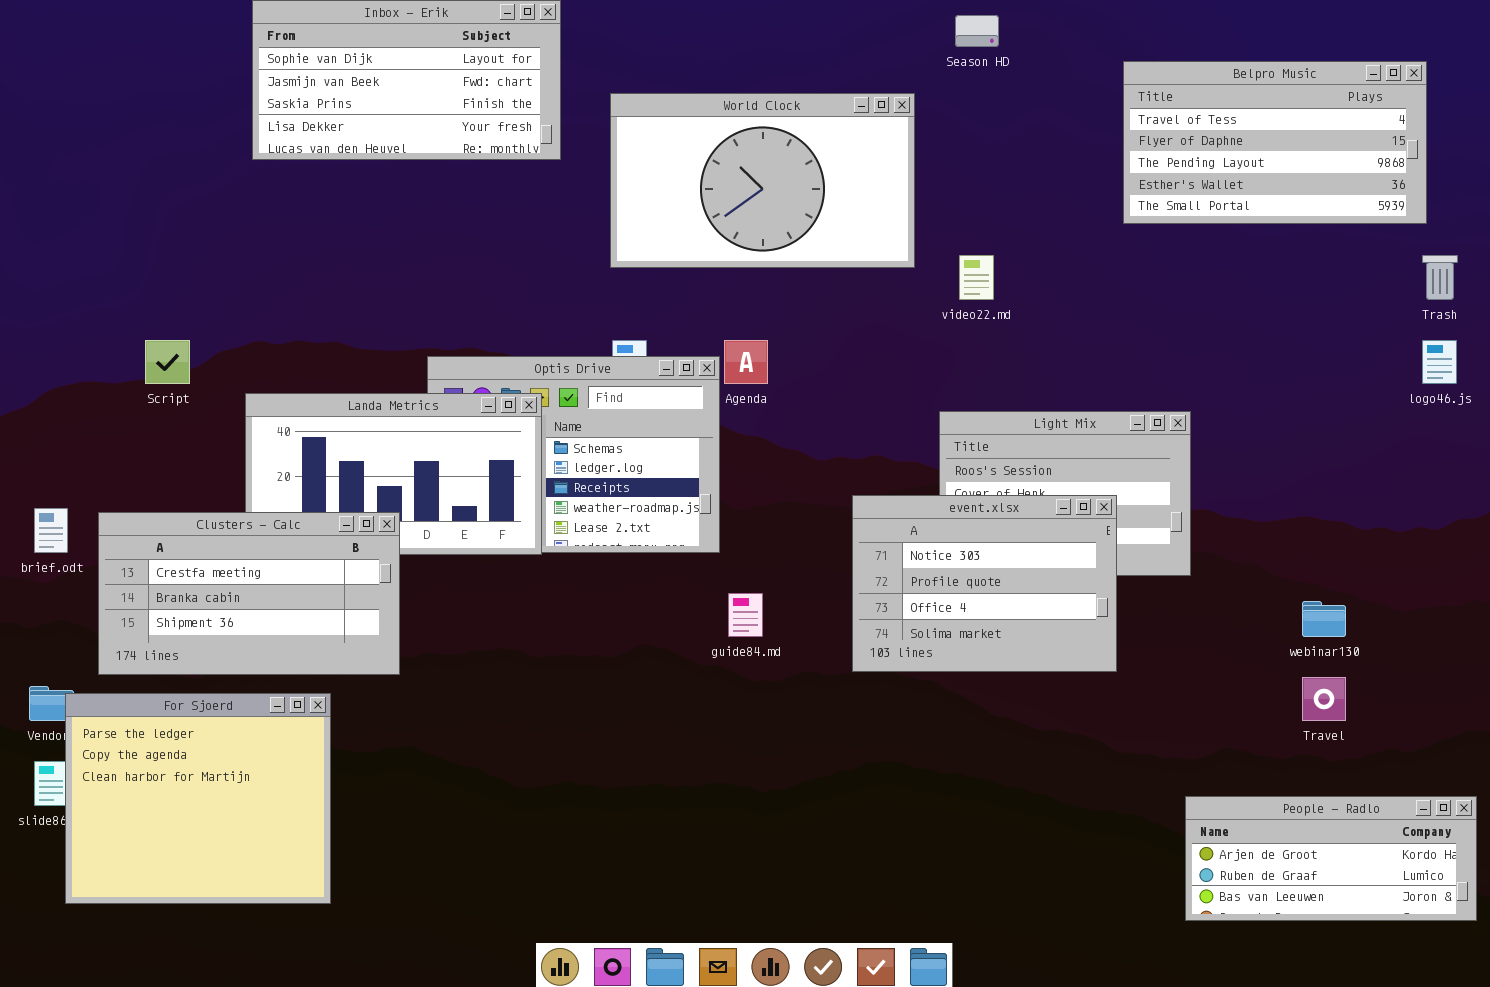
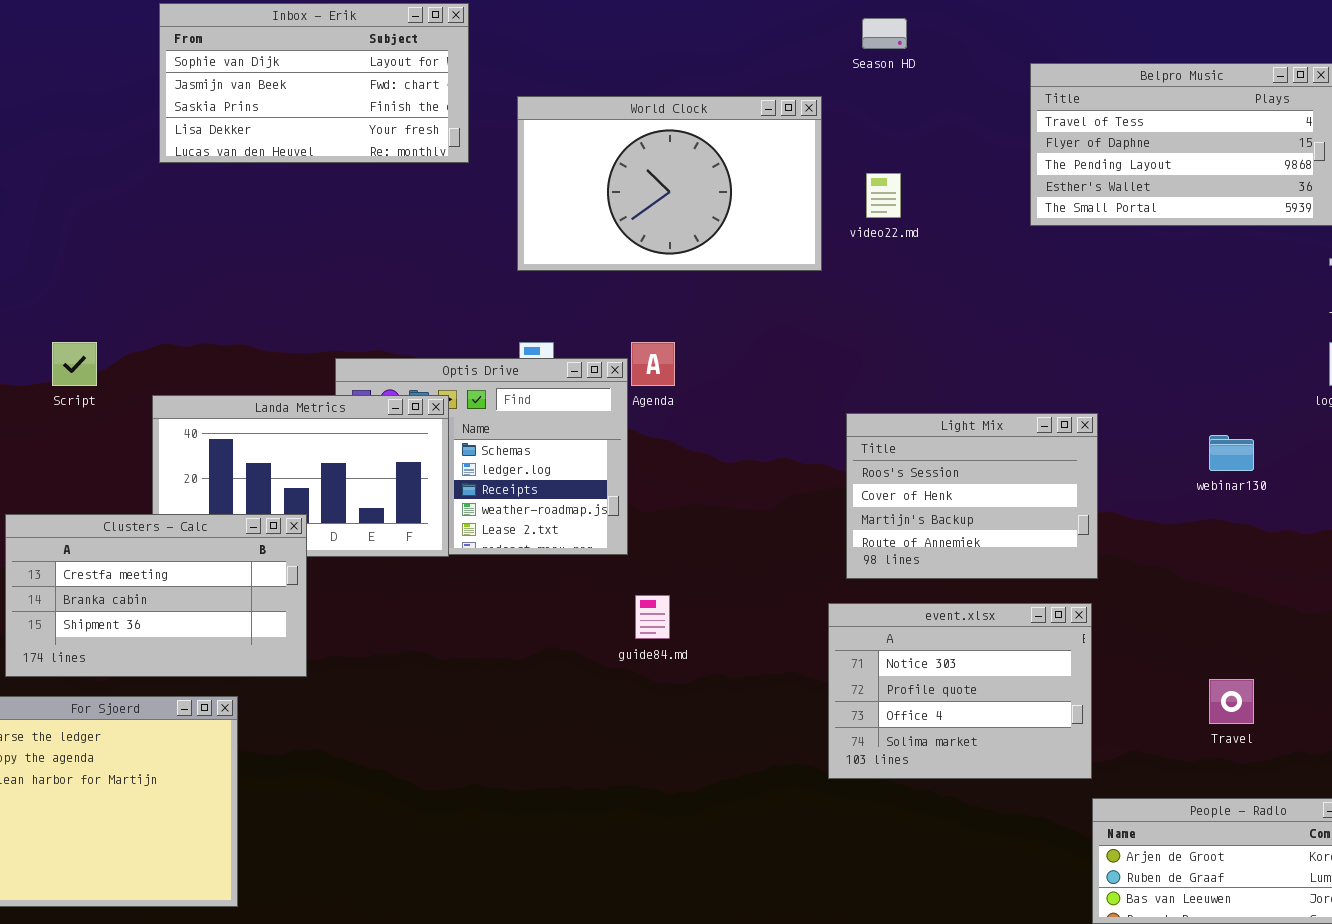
video22.md: [959,255,994,300] -> [866,173,901,218], moved
event.xlsx: [852,495,1117,672] -> [828,603,1092,779], moved
webinar130: [1302,601,1346,637] -> [1209,435,1254,471], moved

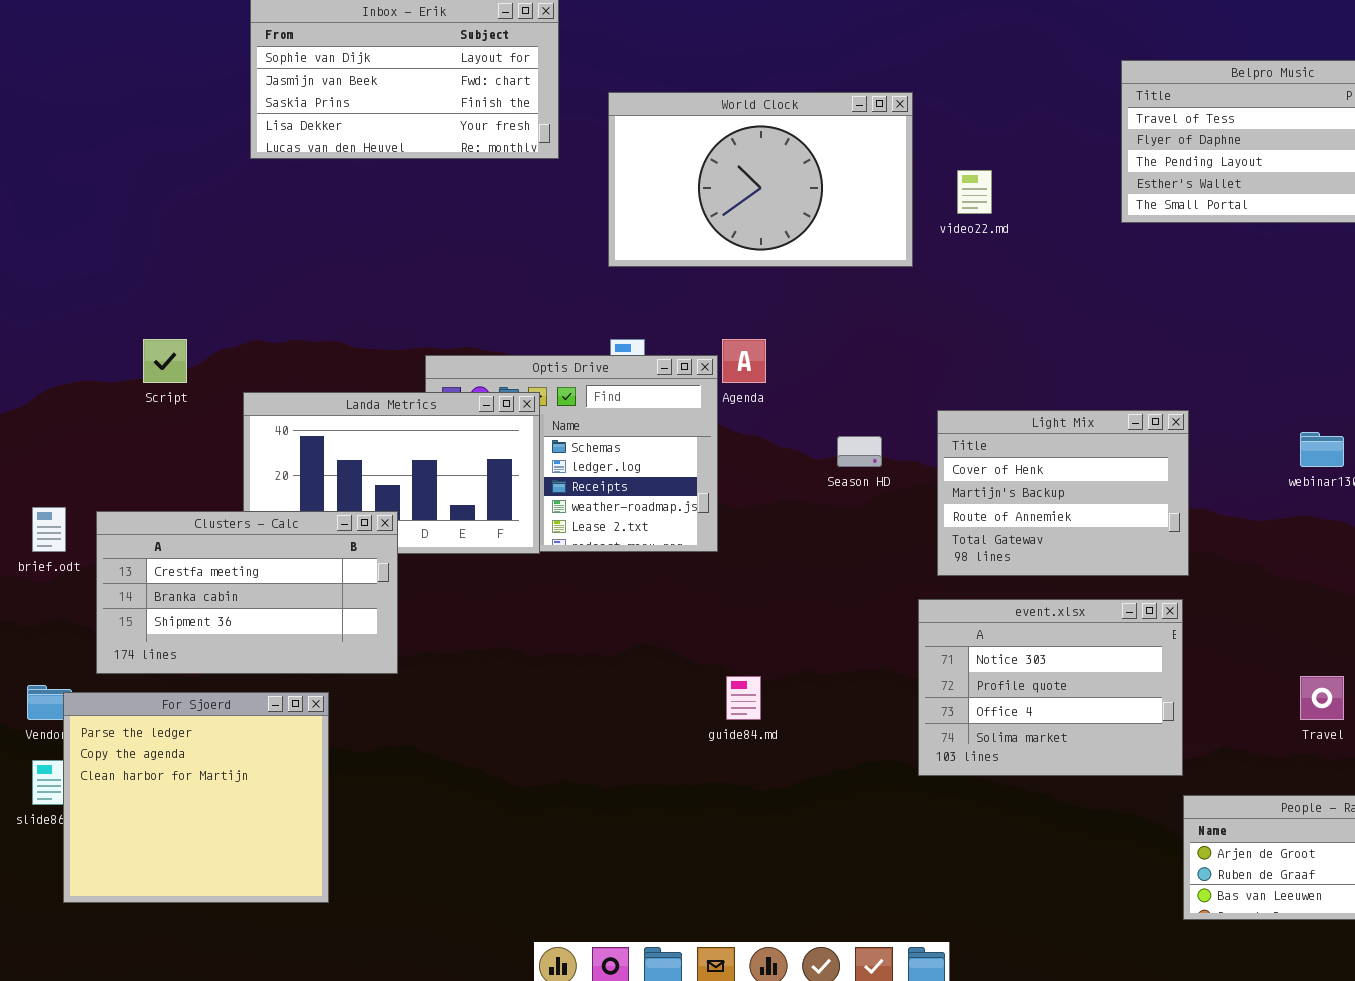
Season HD: [862,18,907,49] -> [837,436,882,467], moved
Light Mix: [846,413,1098,579] -> [937,410,1189,576], scrolled down 1 row
guide84.md: [635,595,670,639] -> [726,676,761,720], moved

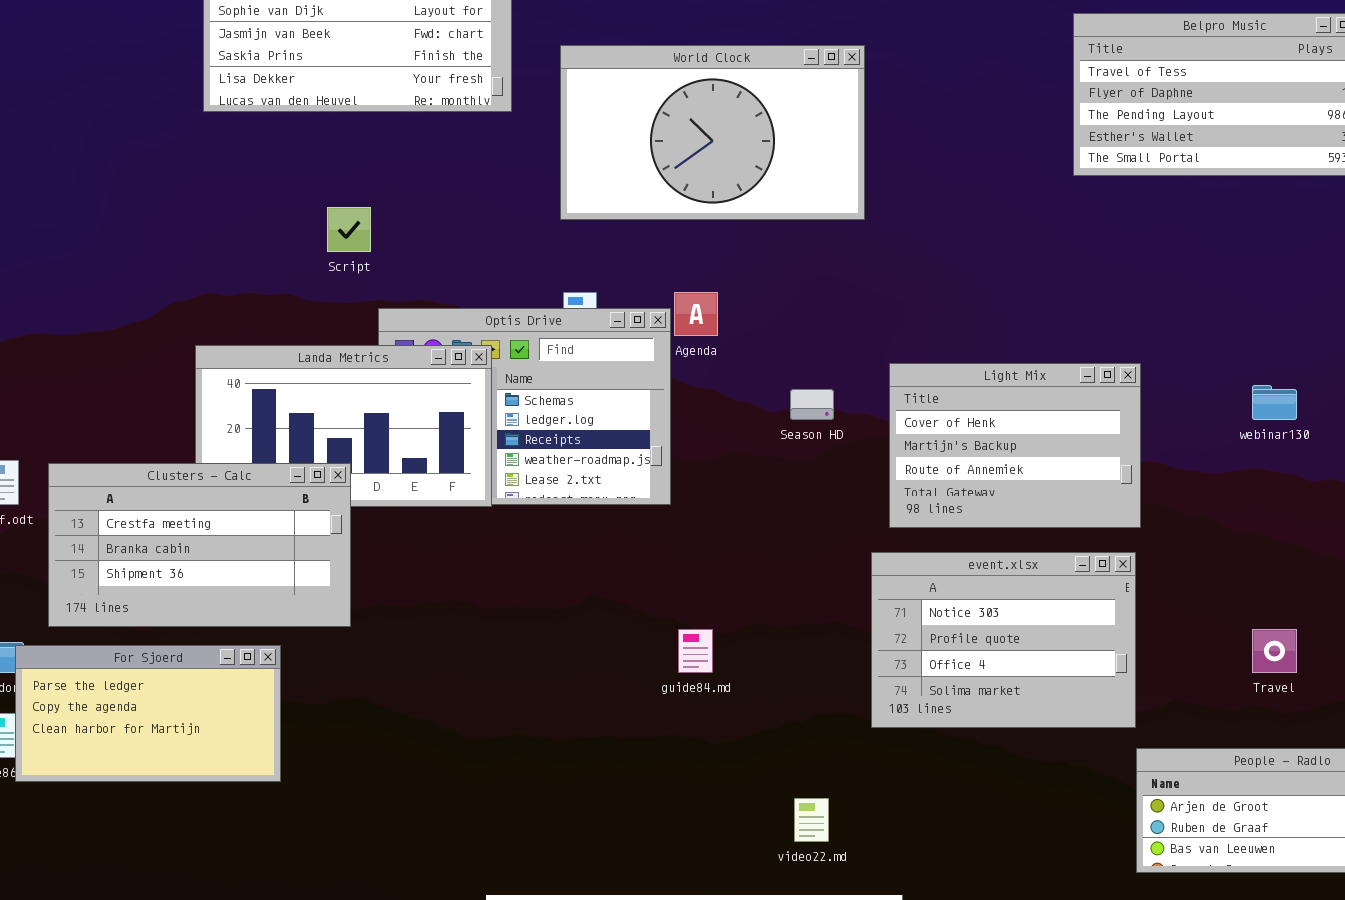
video22.md: [957,170,992,214] -> [794,798,829,842], moved
Script: [143,339,187,383] -> [327,207,371,252], moved
For Sjoerd: [63,692,329,903] -> [15,645,281,782], resized

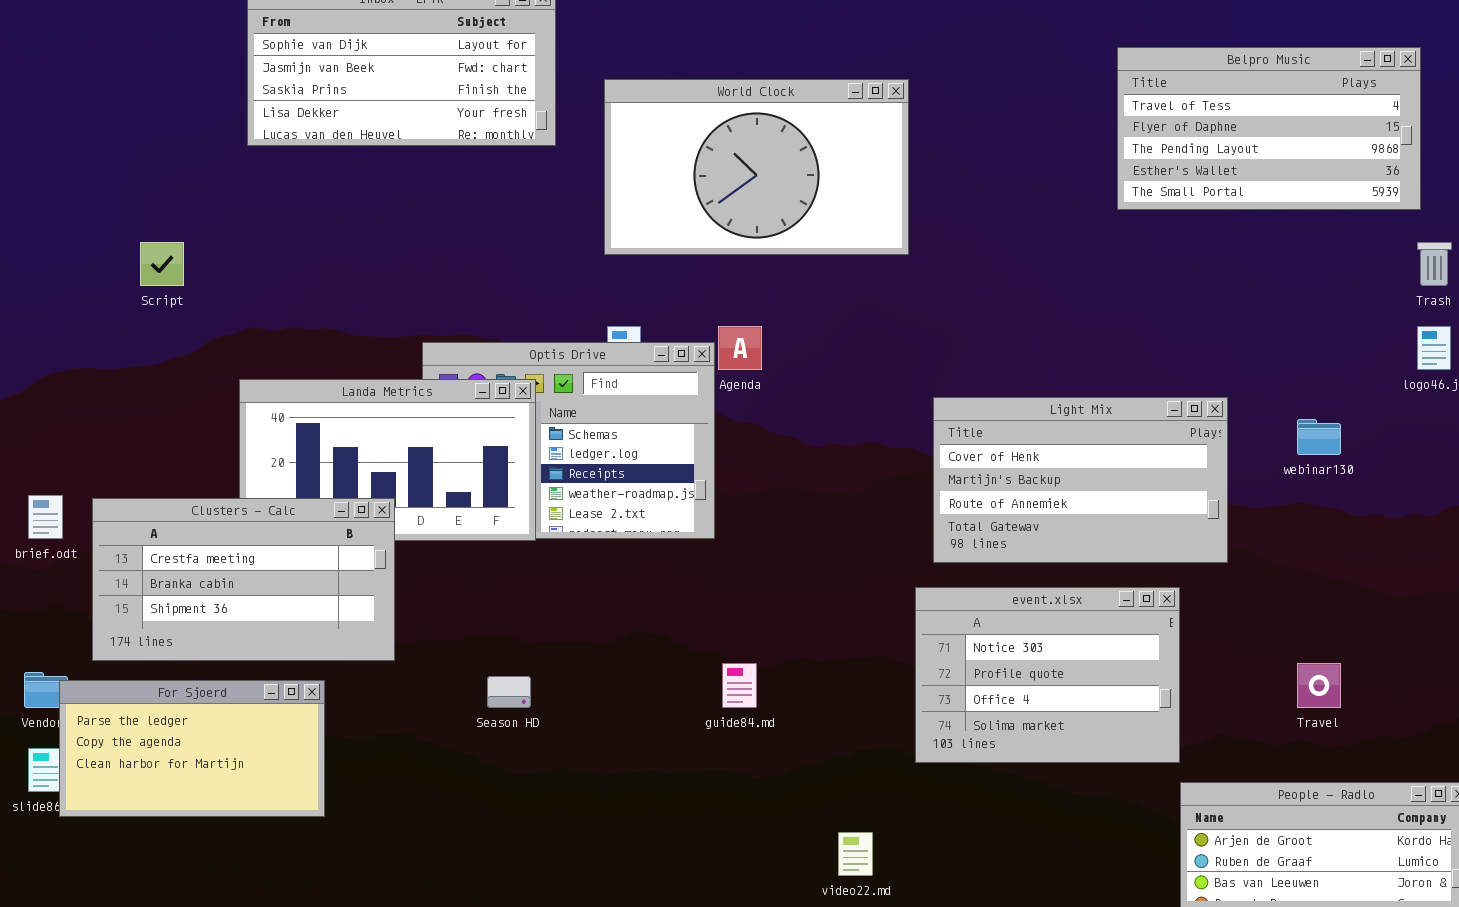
Script: [327,207,371,252] -> [140,242,184,286], moved
Light Mix: [889,363,1141,528] -> [933,397,1228,563], resized
Season HD: [790,389,834,420] -> [487,676,531,708], moved

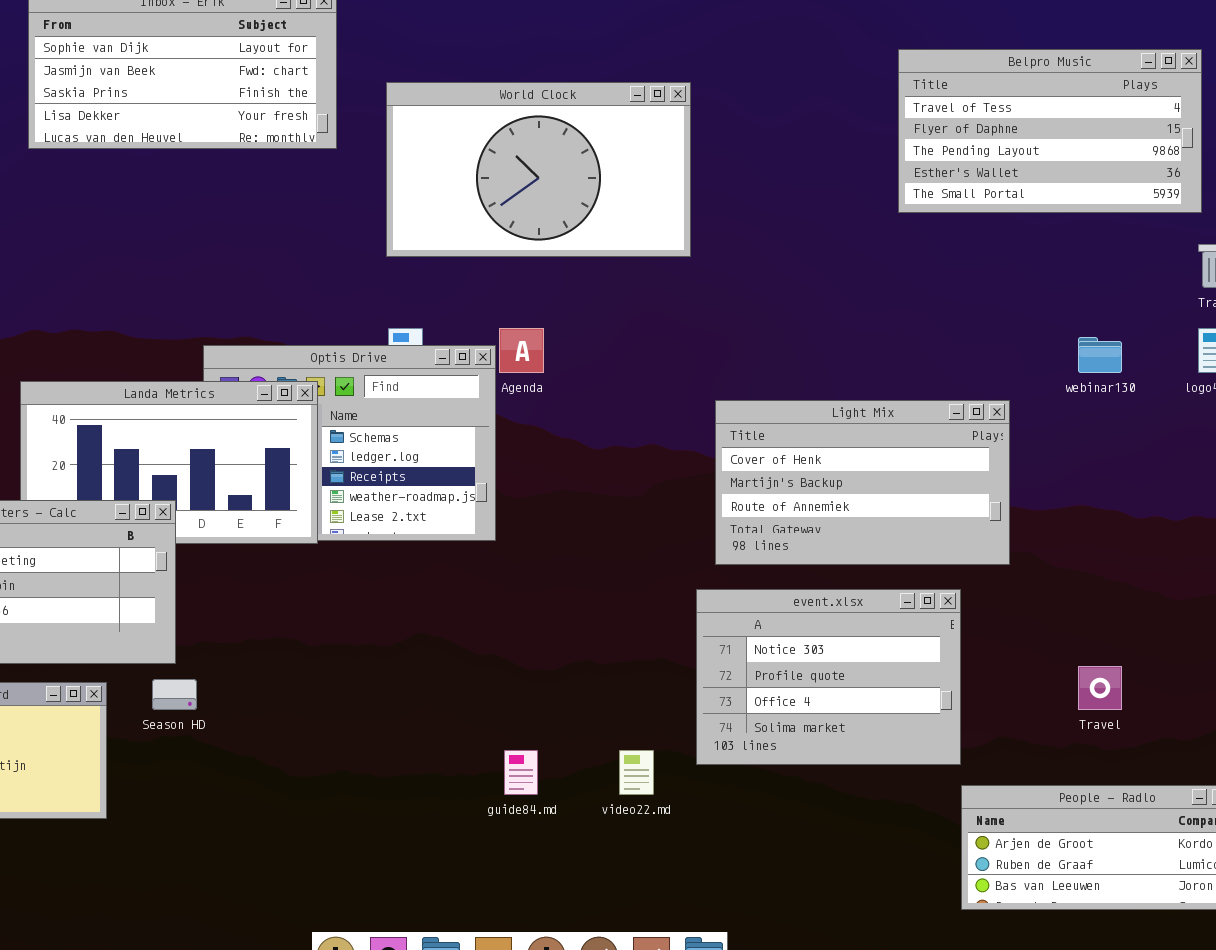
webinar130: [1297,419,1341,455] -> [1078,337,1122,373], moved
guide84.md: [722,663,757,708] -> [504,750,538,795], moved
Season HD: [487,676,531,708] -> [152,679,197,710], moved
video22.md: [838,832,873,876] -> [619,750,654,795], moved

